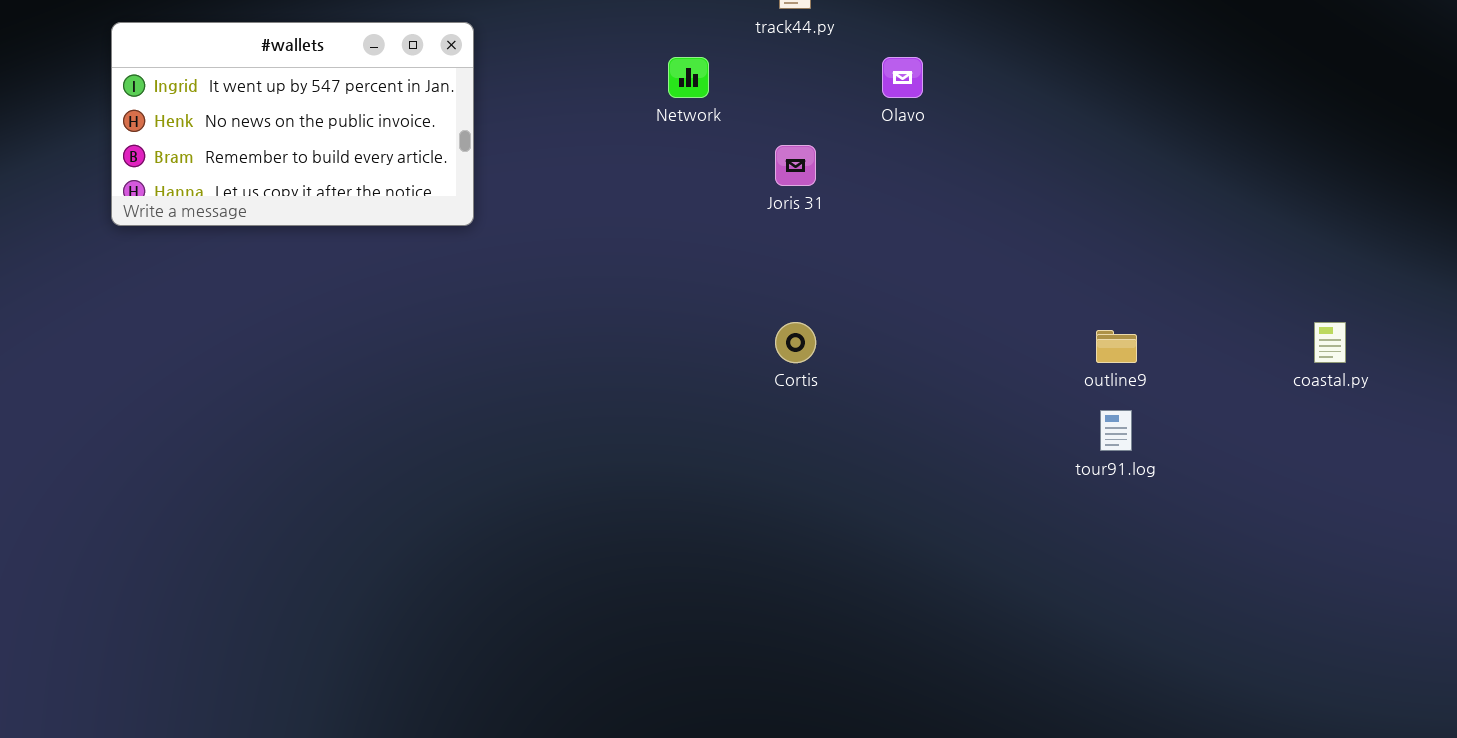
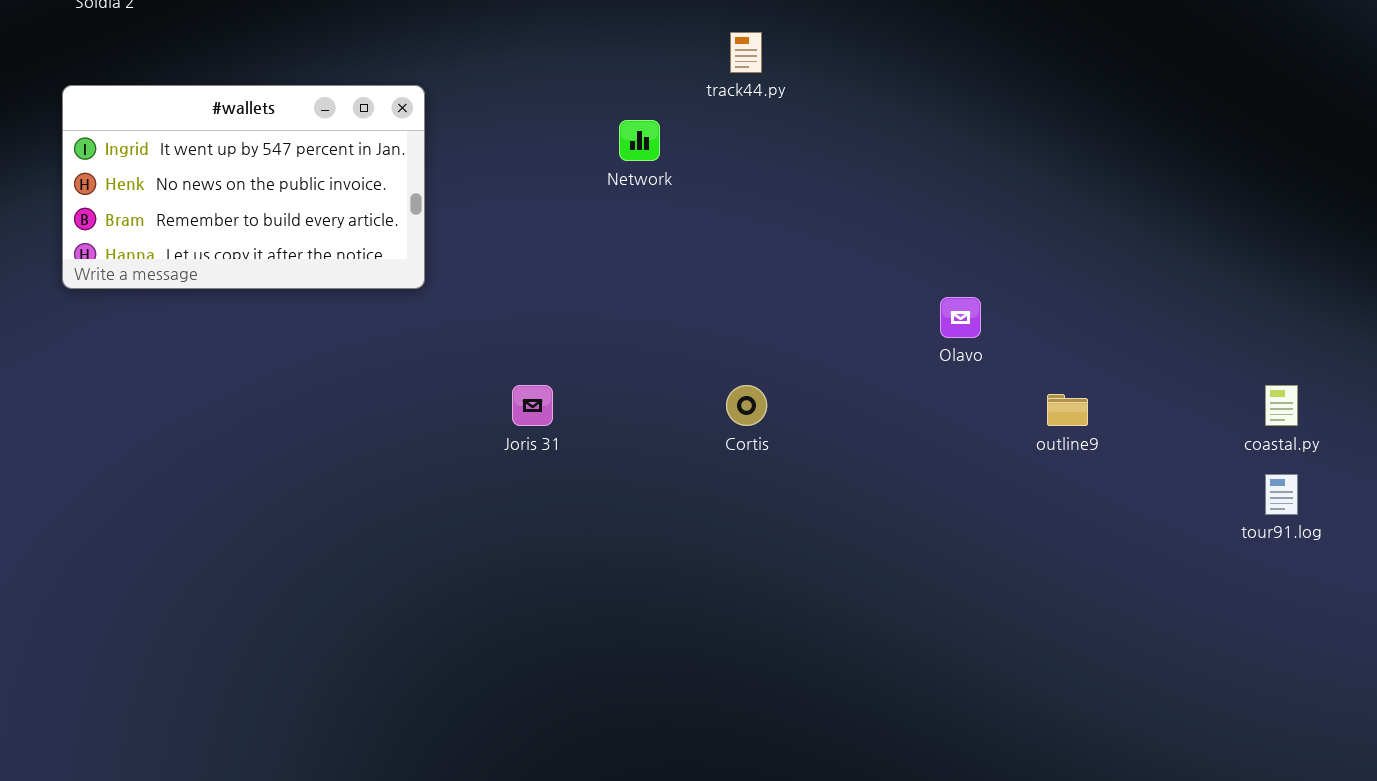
Olavo: [882,57,923,98] -> [940,297,981,338], moved
Joris 31: [775,145,816,186] -> [512,385,553,426], moved
tour91.log: [1100,410,1132,451] -> [1265,474,1298,515], moved

